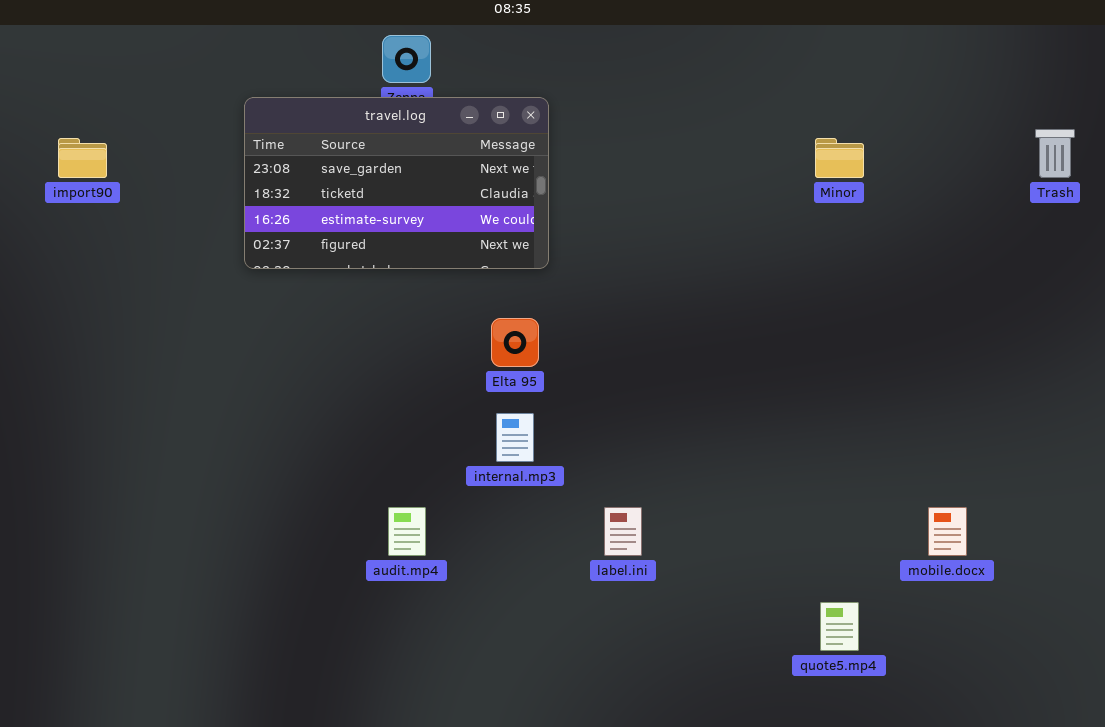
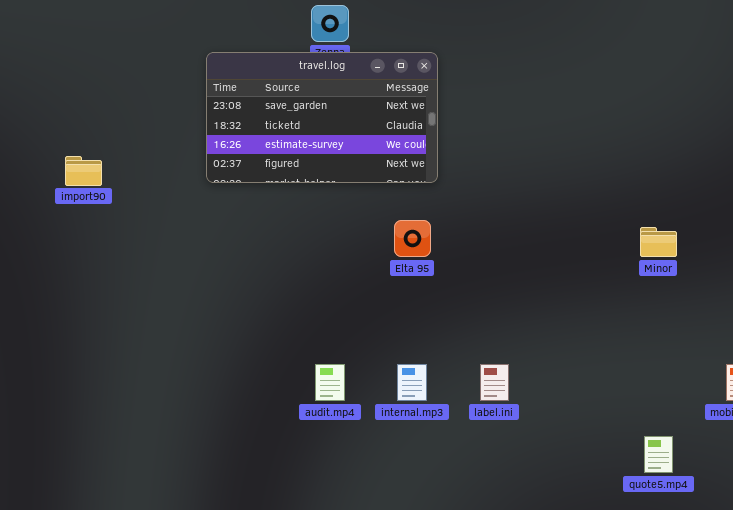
import90: [58,138,107,178] -> [65,156,102,186], moved
Minor: [815,138,864,178] -> [640,227,677,257], moved
internal.mp3: [496,413,534,462] -> [397,364,427,401], moved

